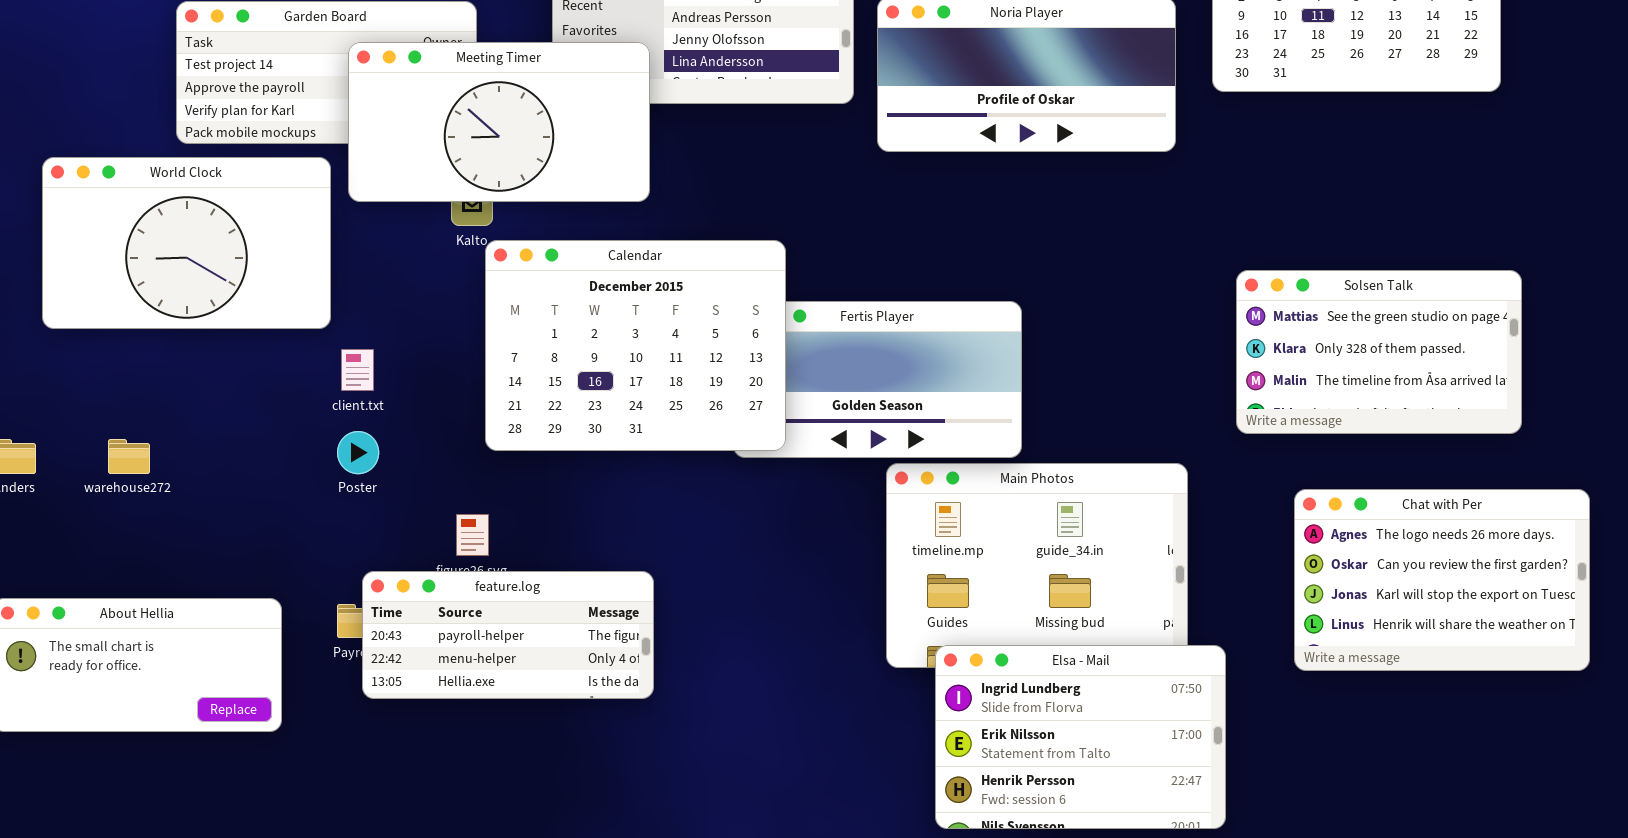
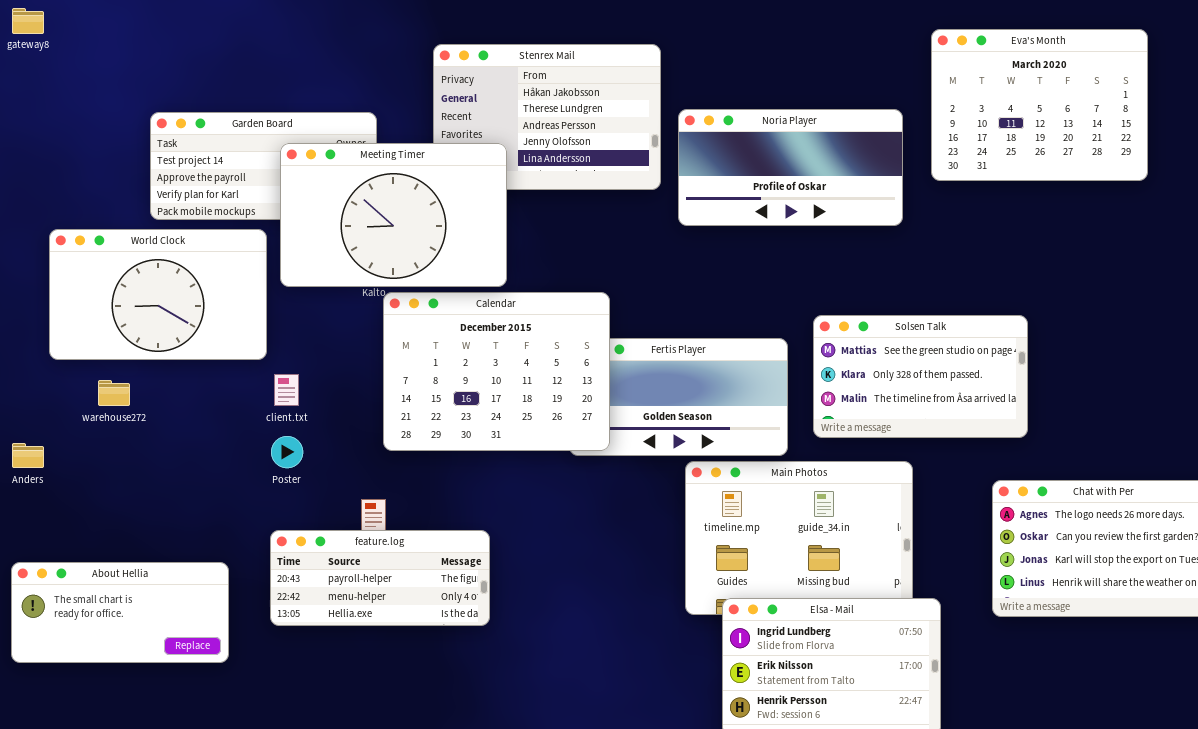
Meeting Timer: [348,42,650,202] -> [280,143,507,287], resized
Solsen Talk: [1236,270,1522,434] -> [813,315,1028,438], moved
warehouse272: [108,439,150,474] -> [98,380,130,406], moved
feature.log: [362,571,654,699] -> [270,530,490,626], moved

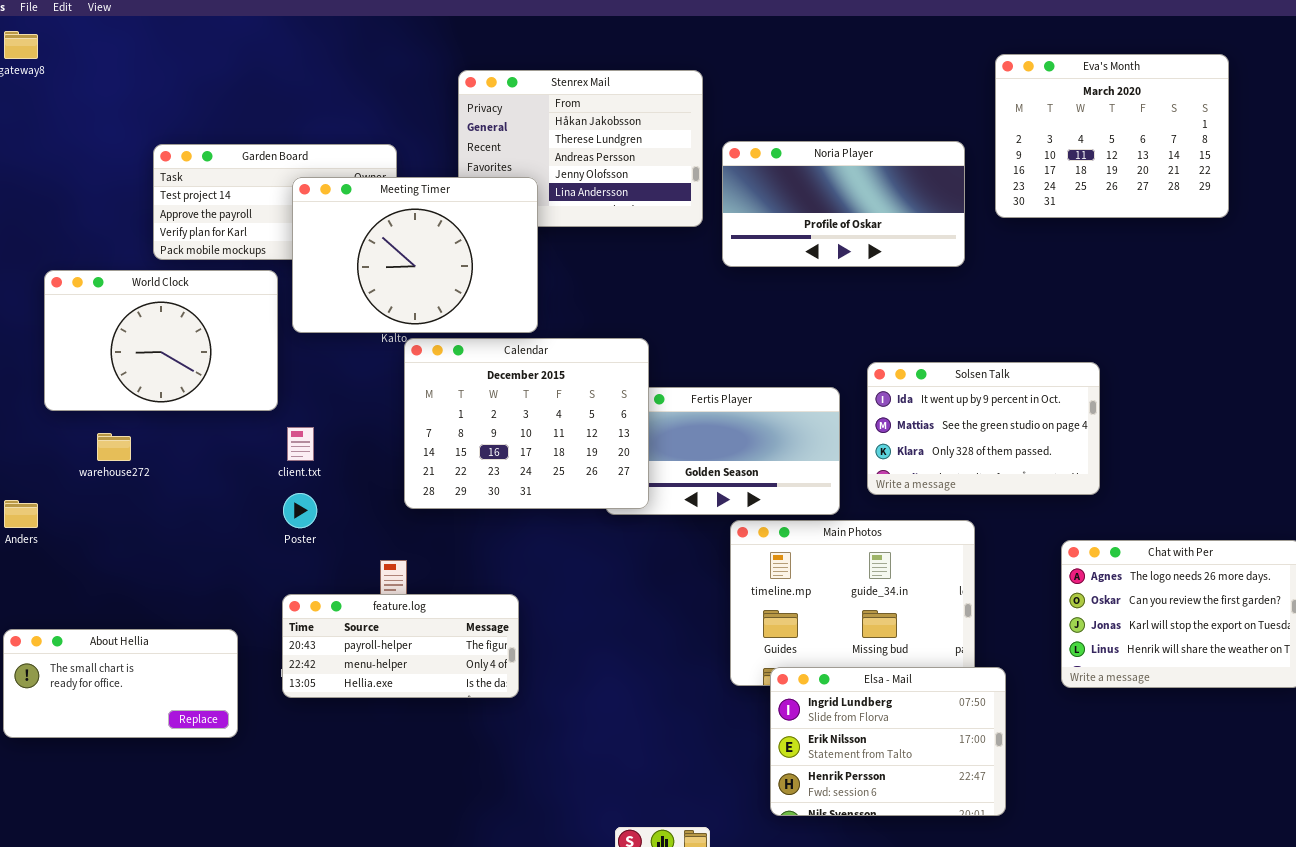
Solsen Talk: [813,315,1028,438] -> [867,362,1100,495], scrolled up 1 row

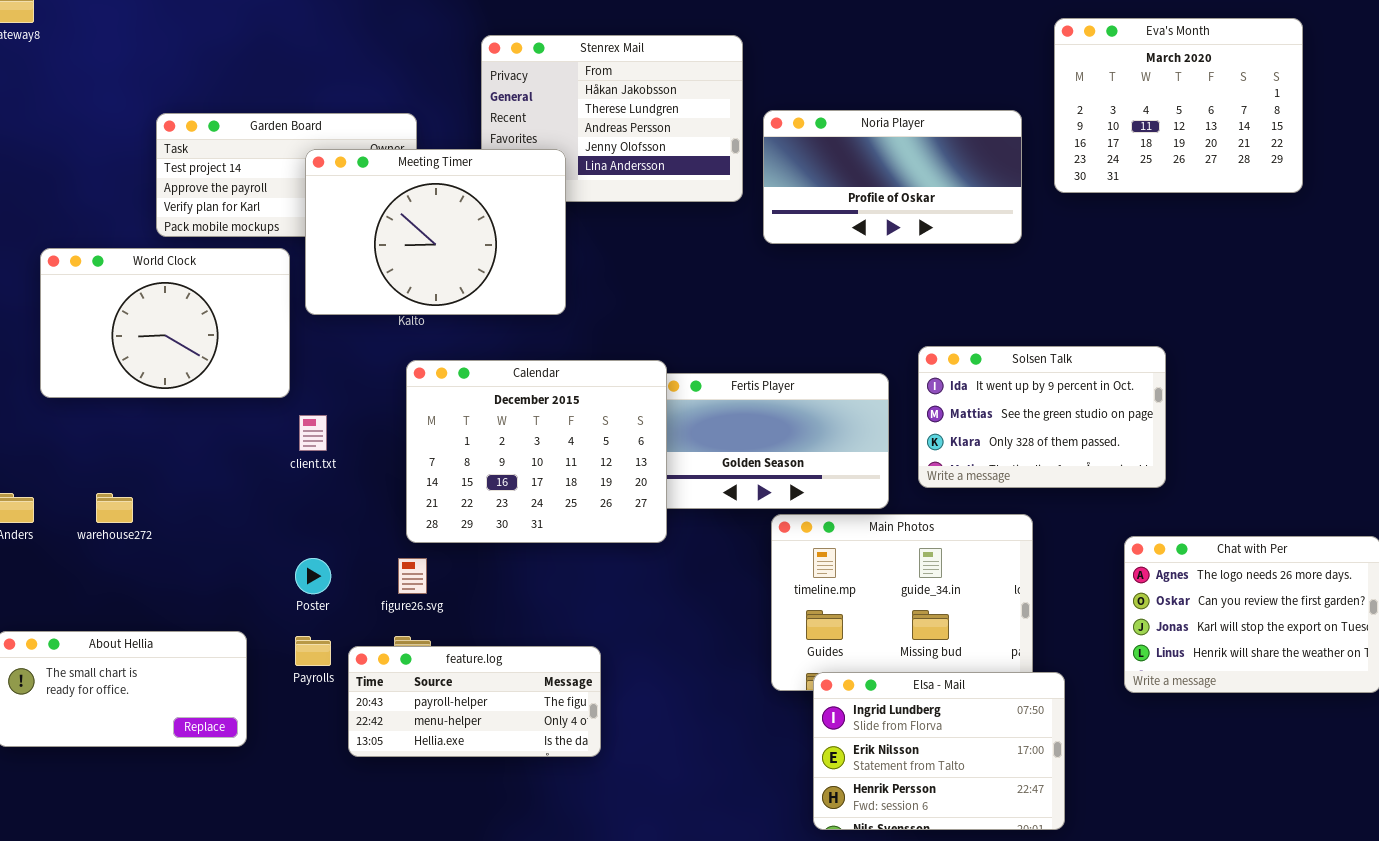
Calendar: [404,338,649,509] -> [406,360,667,543], moved
warehouse272: [97,433,131,461] -> [96,493,133,523], moved
Poster: [283,493,317,528] -> [295,558,331,594], moved
feature.log: [282,594,519,698] -> [348,646,601,757], moved

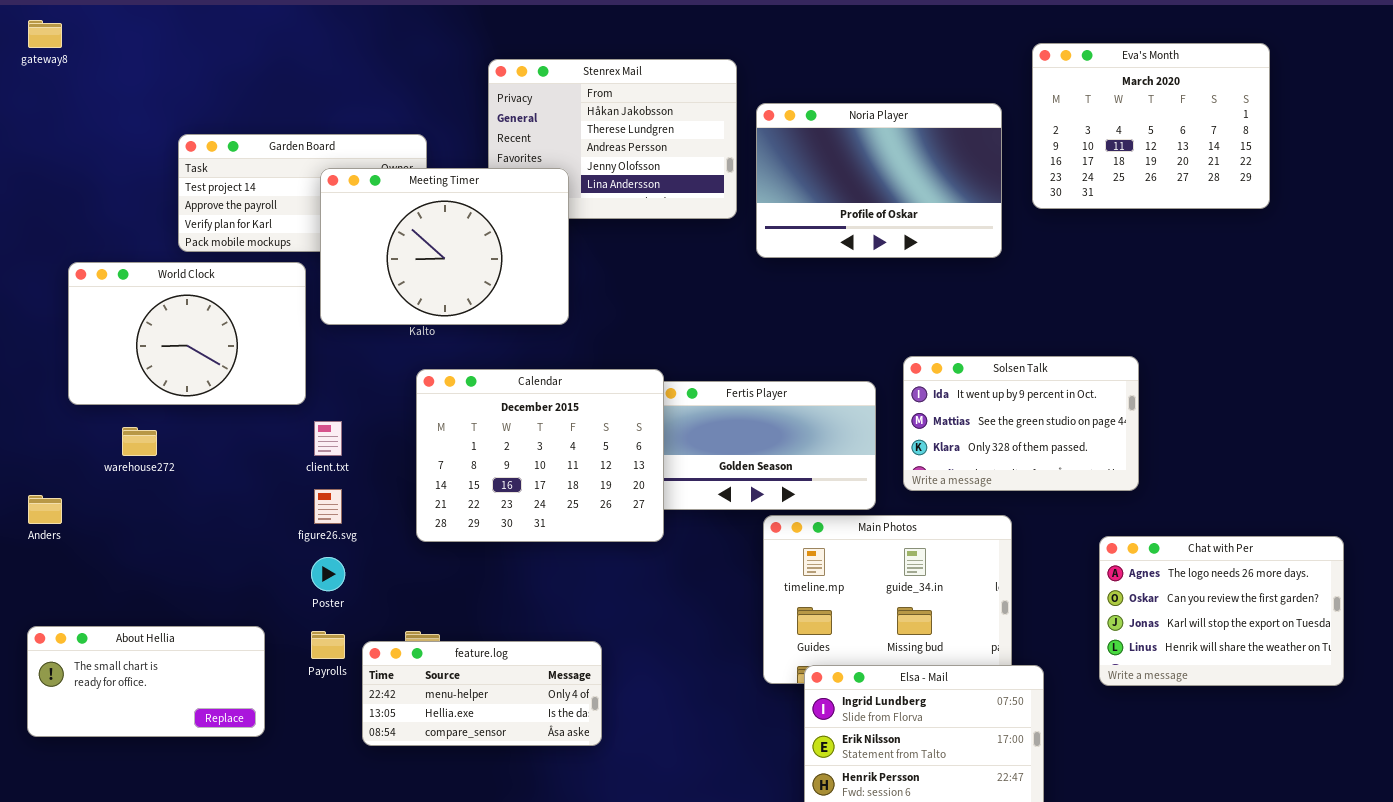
Noria Player: [763,110,1022,244] -> [756,103,1002,258], resized
warehouse272: [96,493,133,523] -> [122,427,157,456], moved
figure26.svg: [398,558,427,594] -> [314,489,342,524], moved
feature.log: [348,646,601,757] -> [362,641,602,746], scrolled down 1 row

